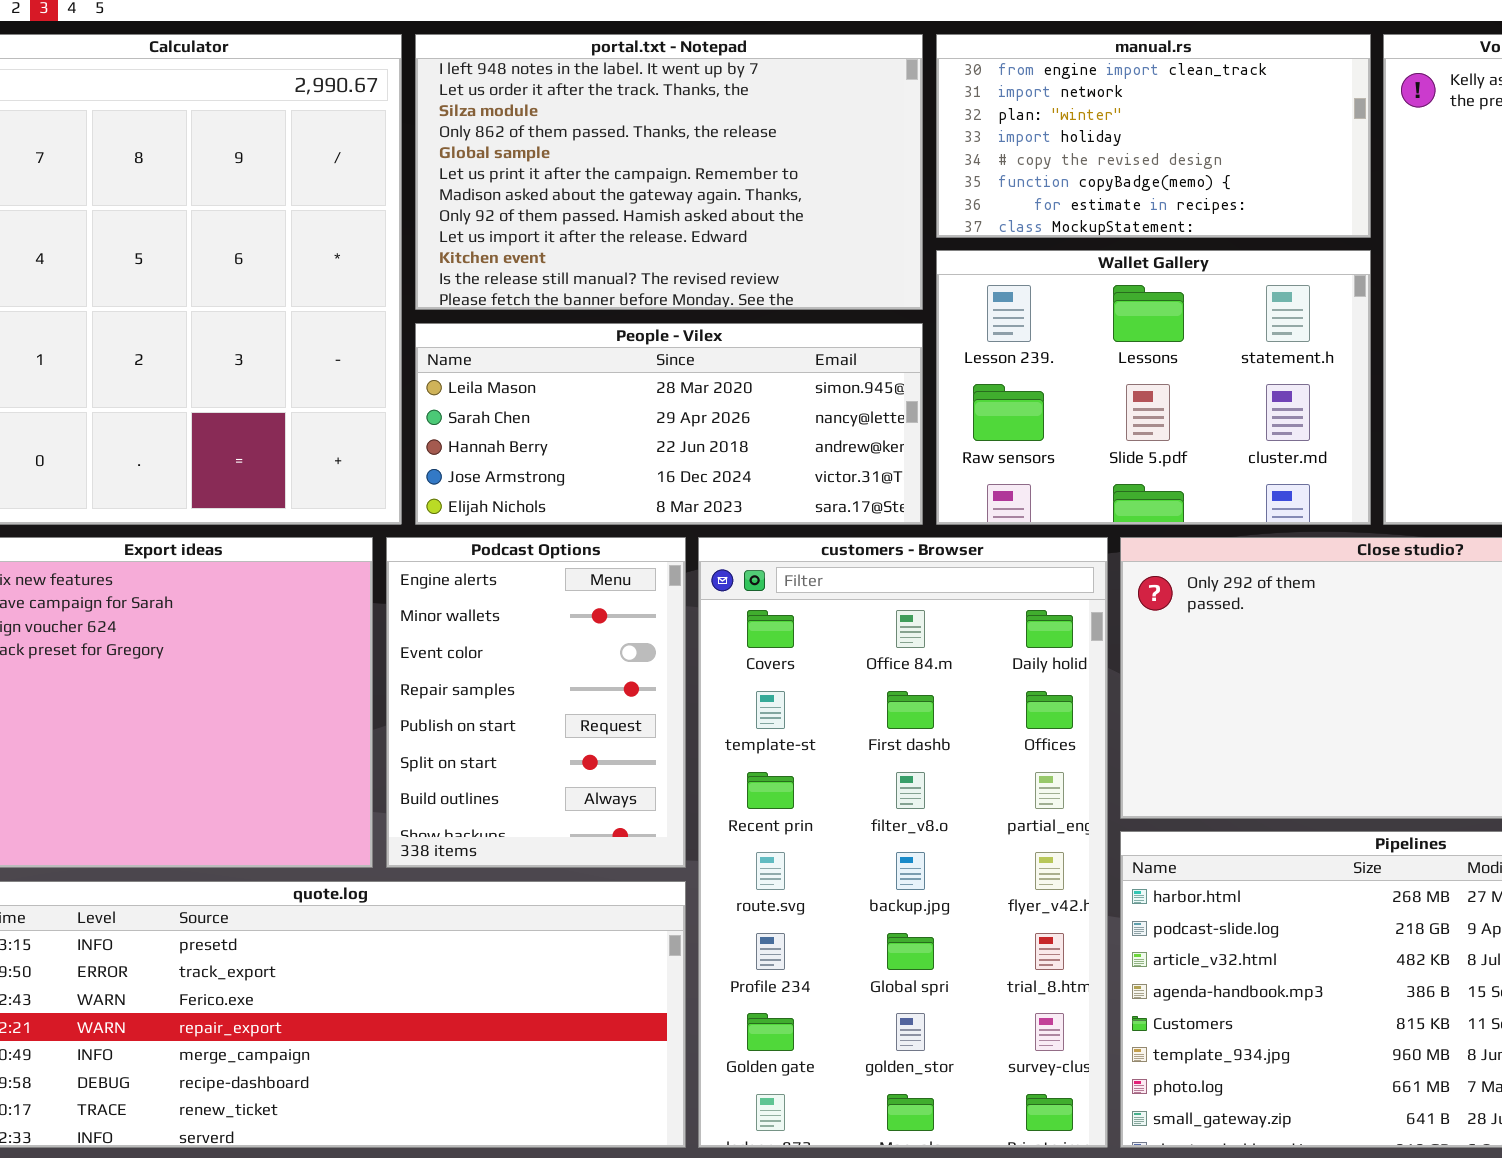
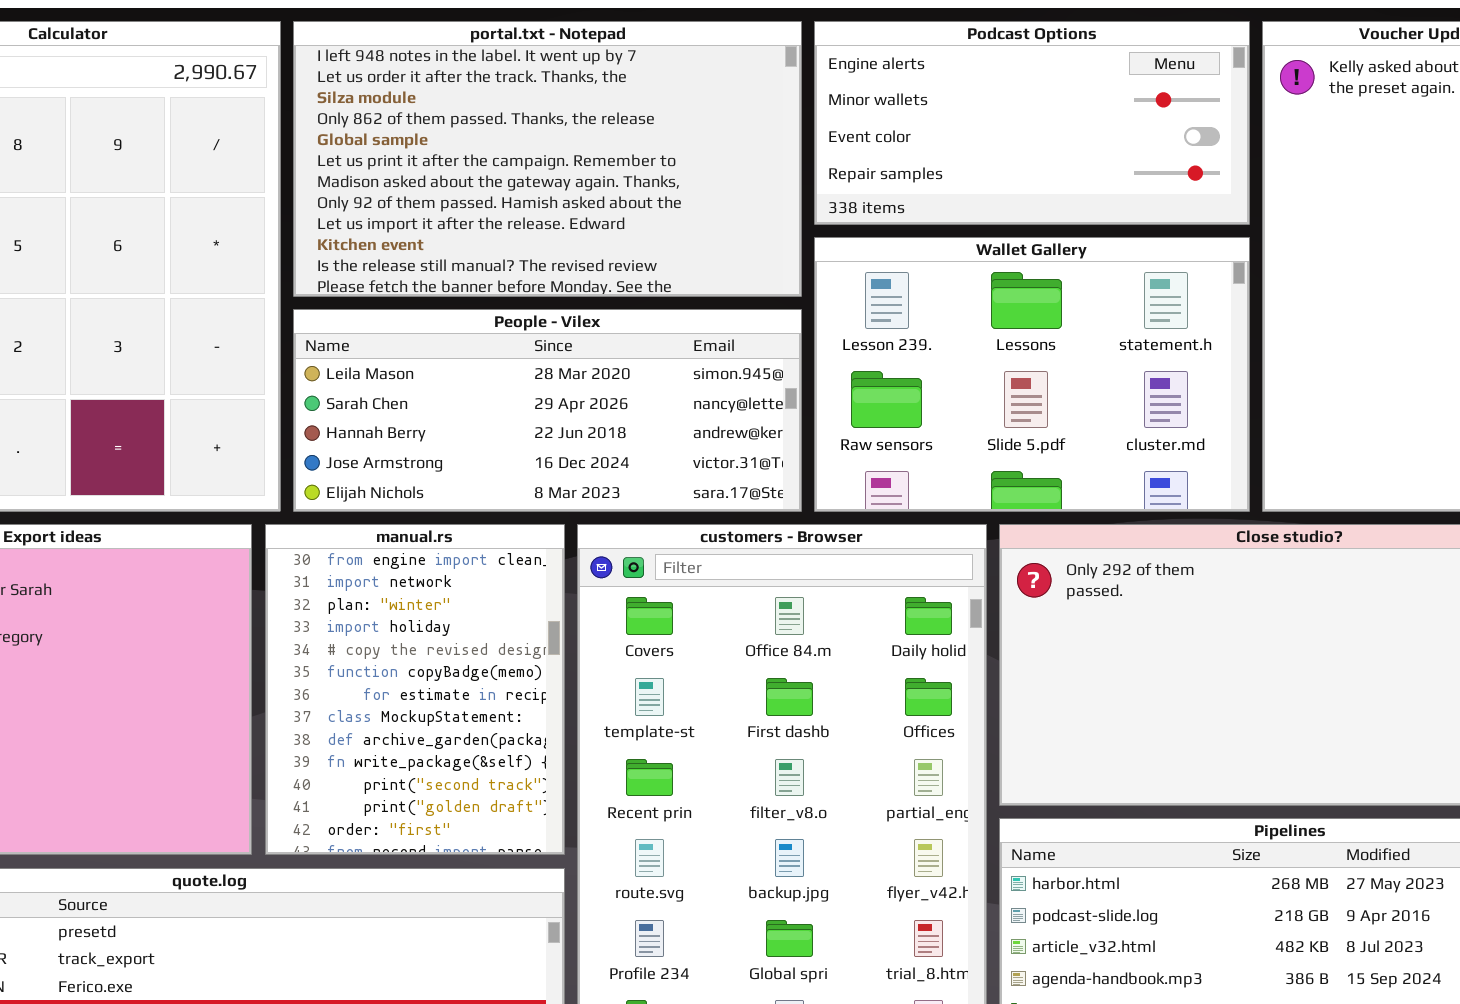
manual.rs: [936,34,1371,238] -> [265,524,565,855], moved, resized
Podcast Options: [386,537,686,868] -> [814,21,1250,225], moved, resized

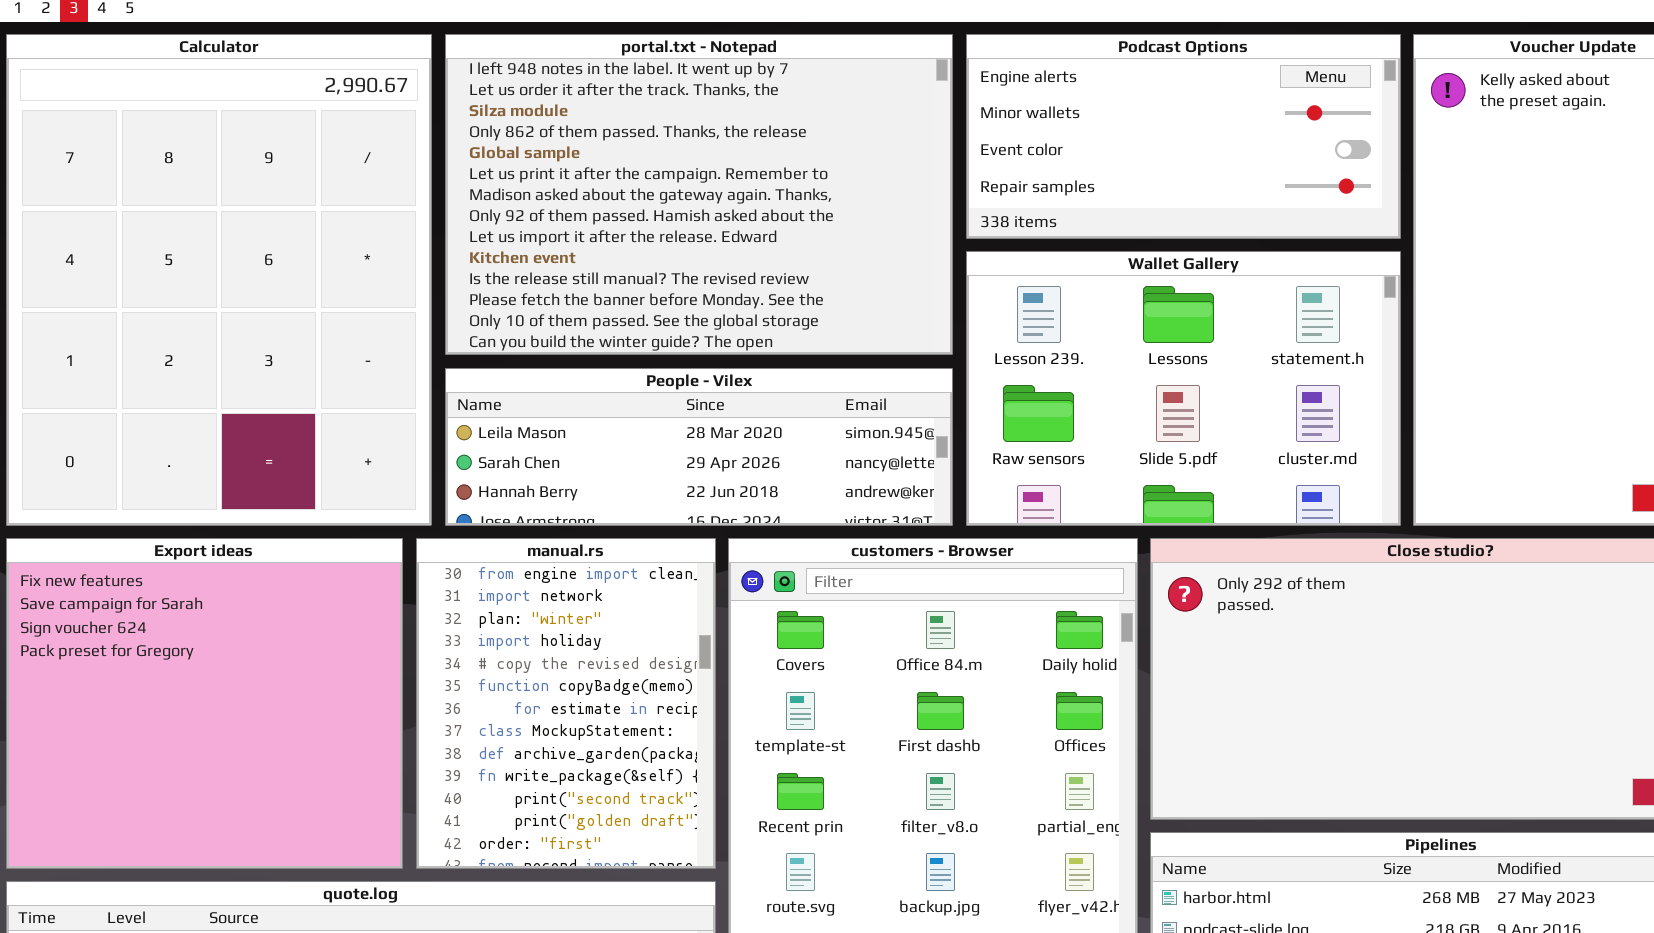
portal.txt - Notepad: [293,21,802,297] -> [445,34,953,355], resized
People - Vilex: [293,309,802,512] -> [445,368,953,526], resized

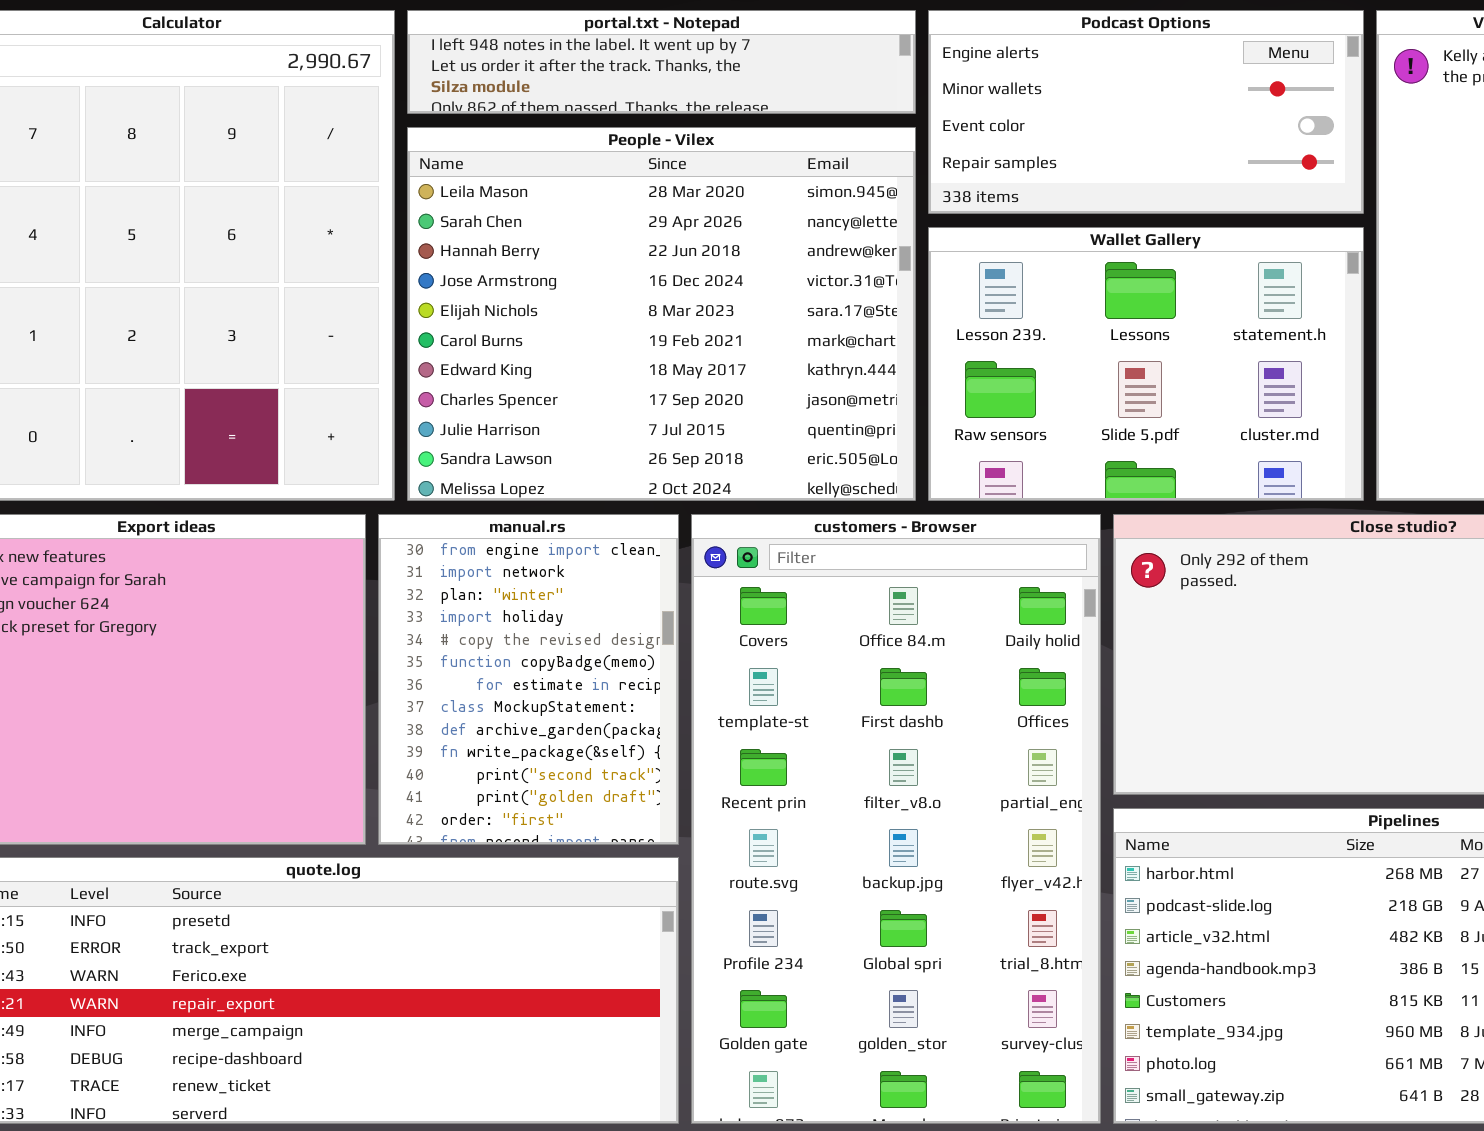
portal.txt - Notepad: [445,34,953,355] -> [407,10,916,114], resized
People - Vilex: [445,368,953,526] -> [407,127,916,501], resized

